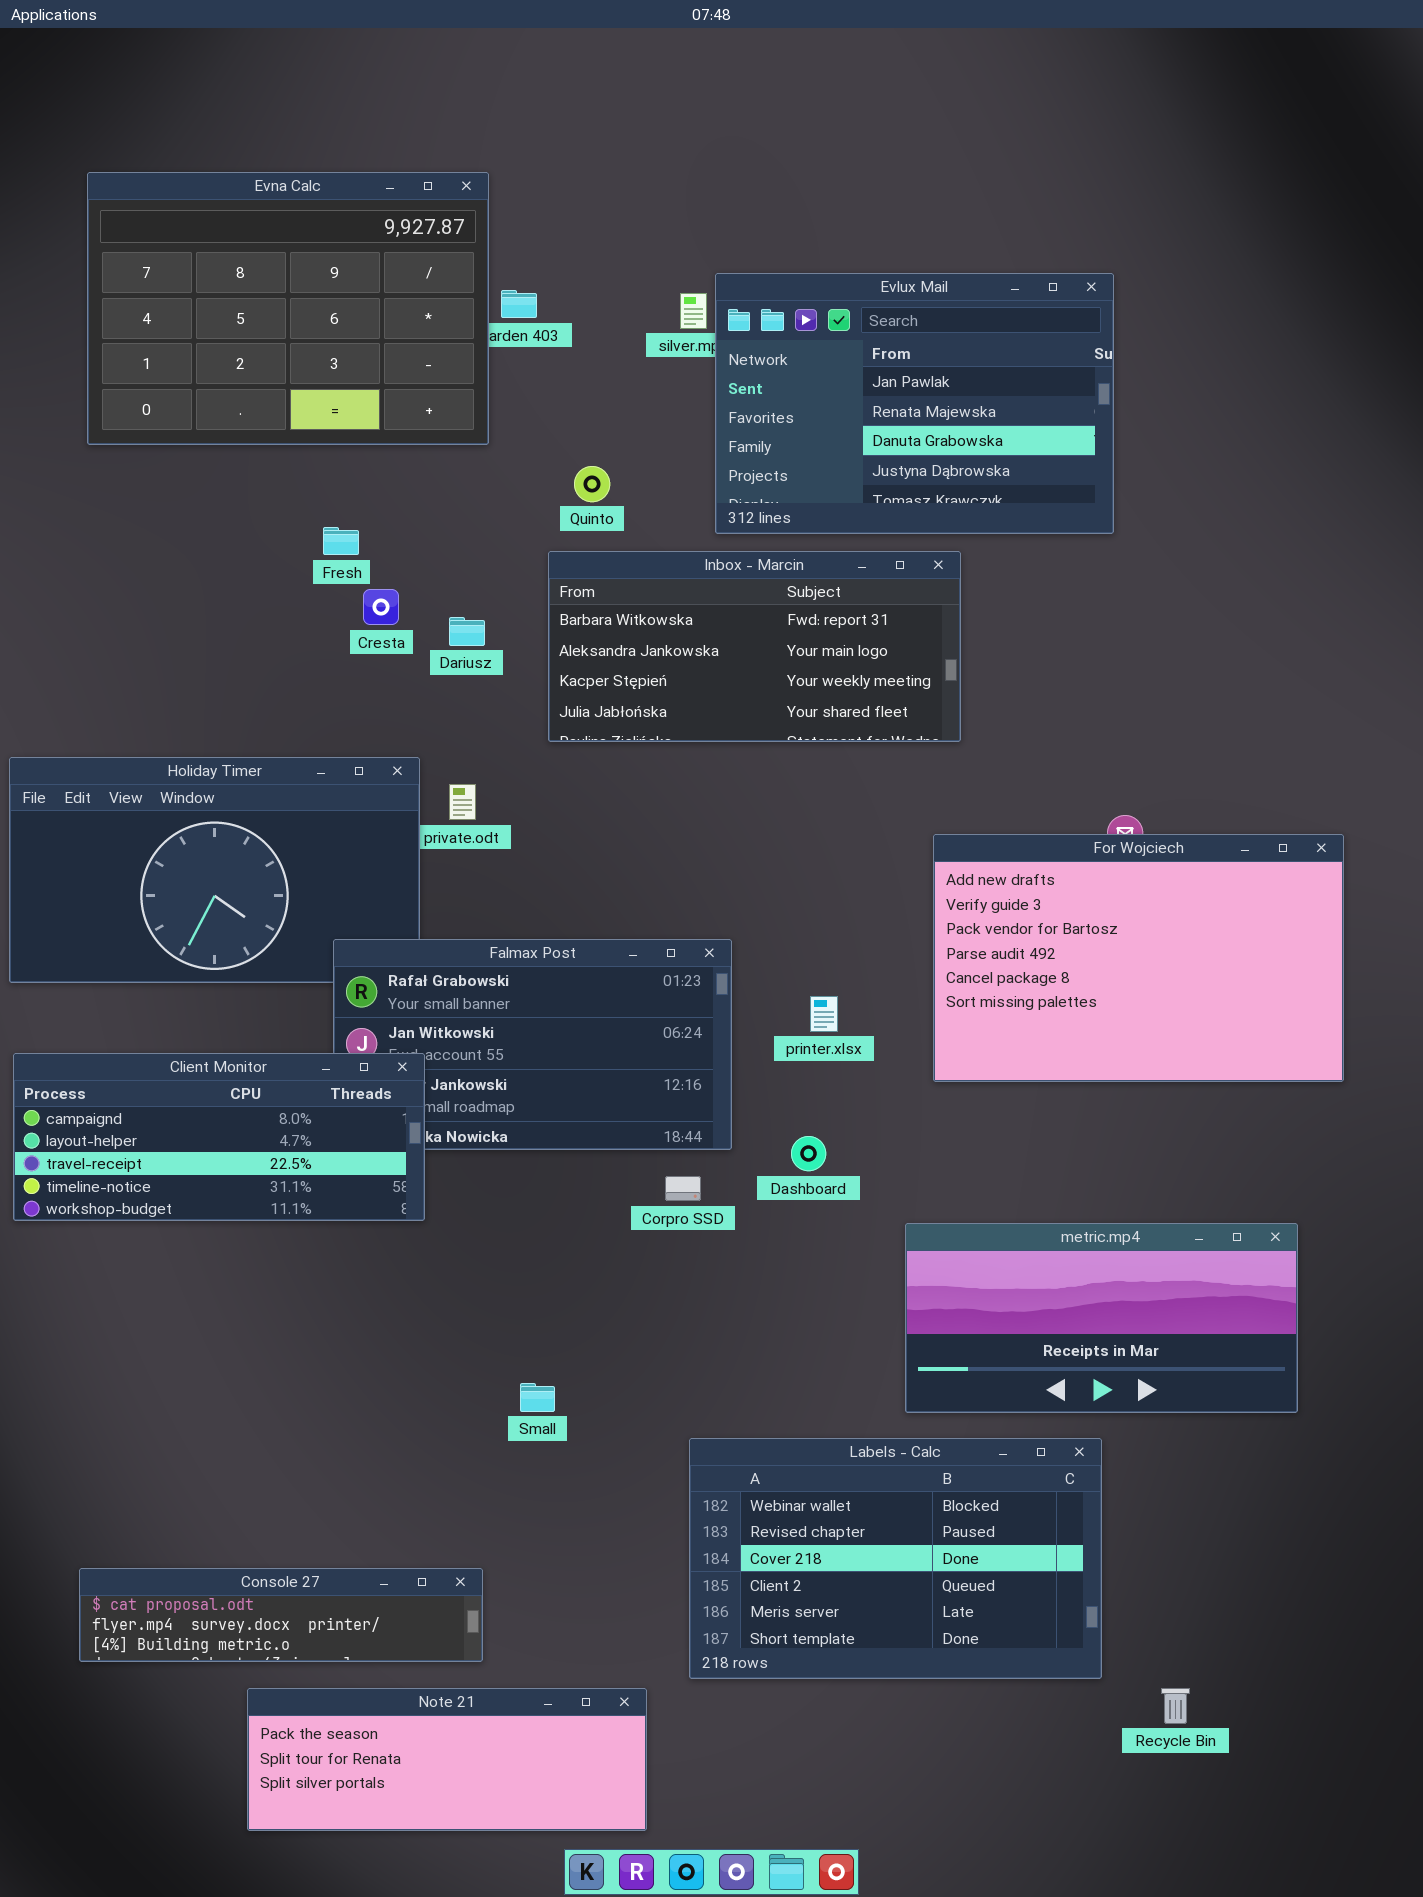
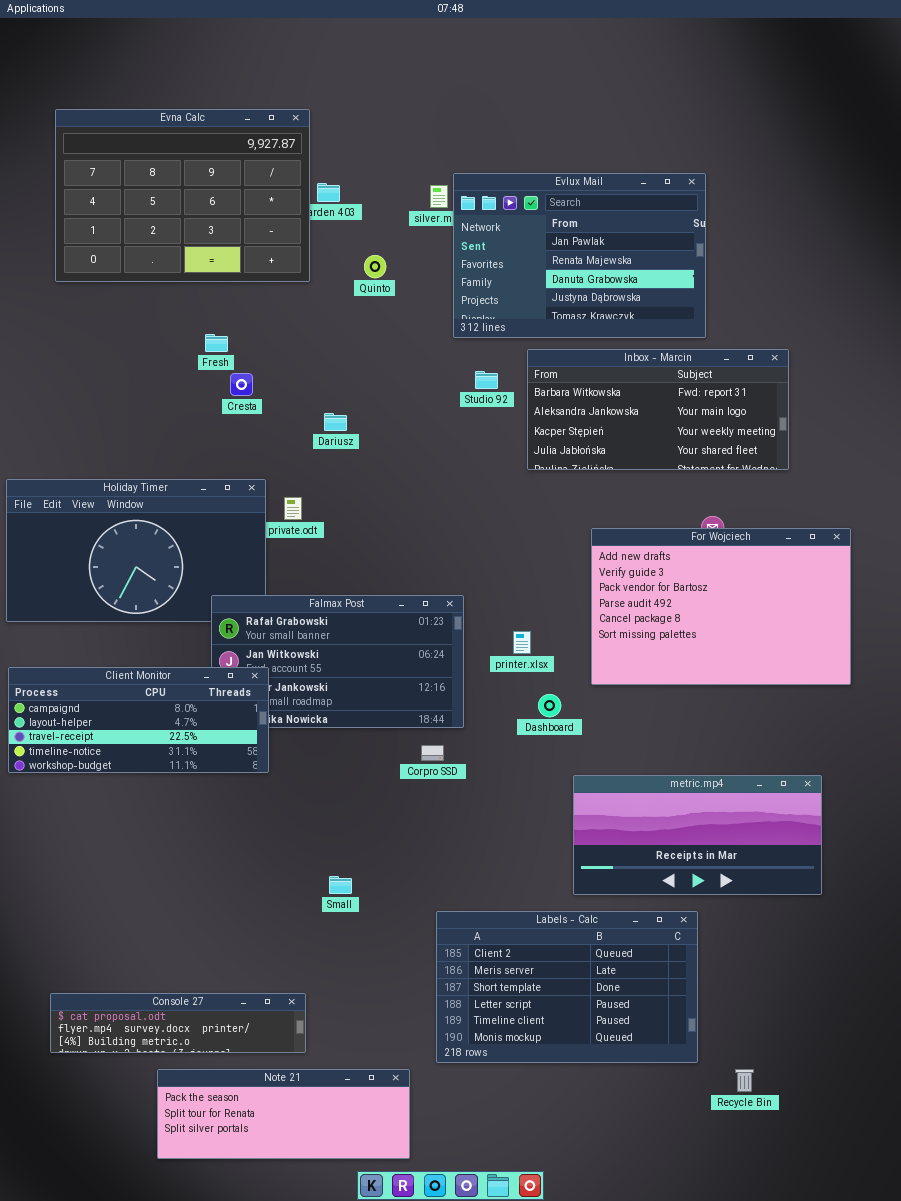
Quinto: [574,466,610,502] -> [364,255,386,278], moved
Inbox - Marcin: [548,551,961,742] -> [527,349,789,470], moved
Dariusz: [449,617,485,646] -> [324,413,347,431], moved
Dashboard: [791,1136,826,1171] -> [538,694,561,717], moved
Labels - Calc: [689,1438,1102,1679] -> [436,911,698,1063], scrolled down 3 rows

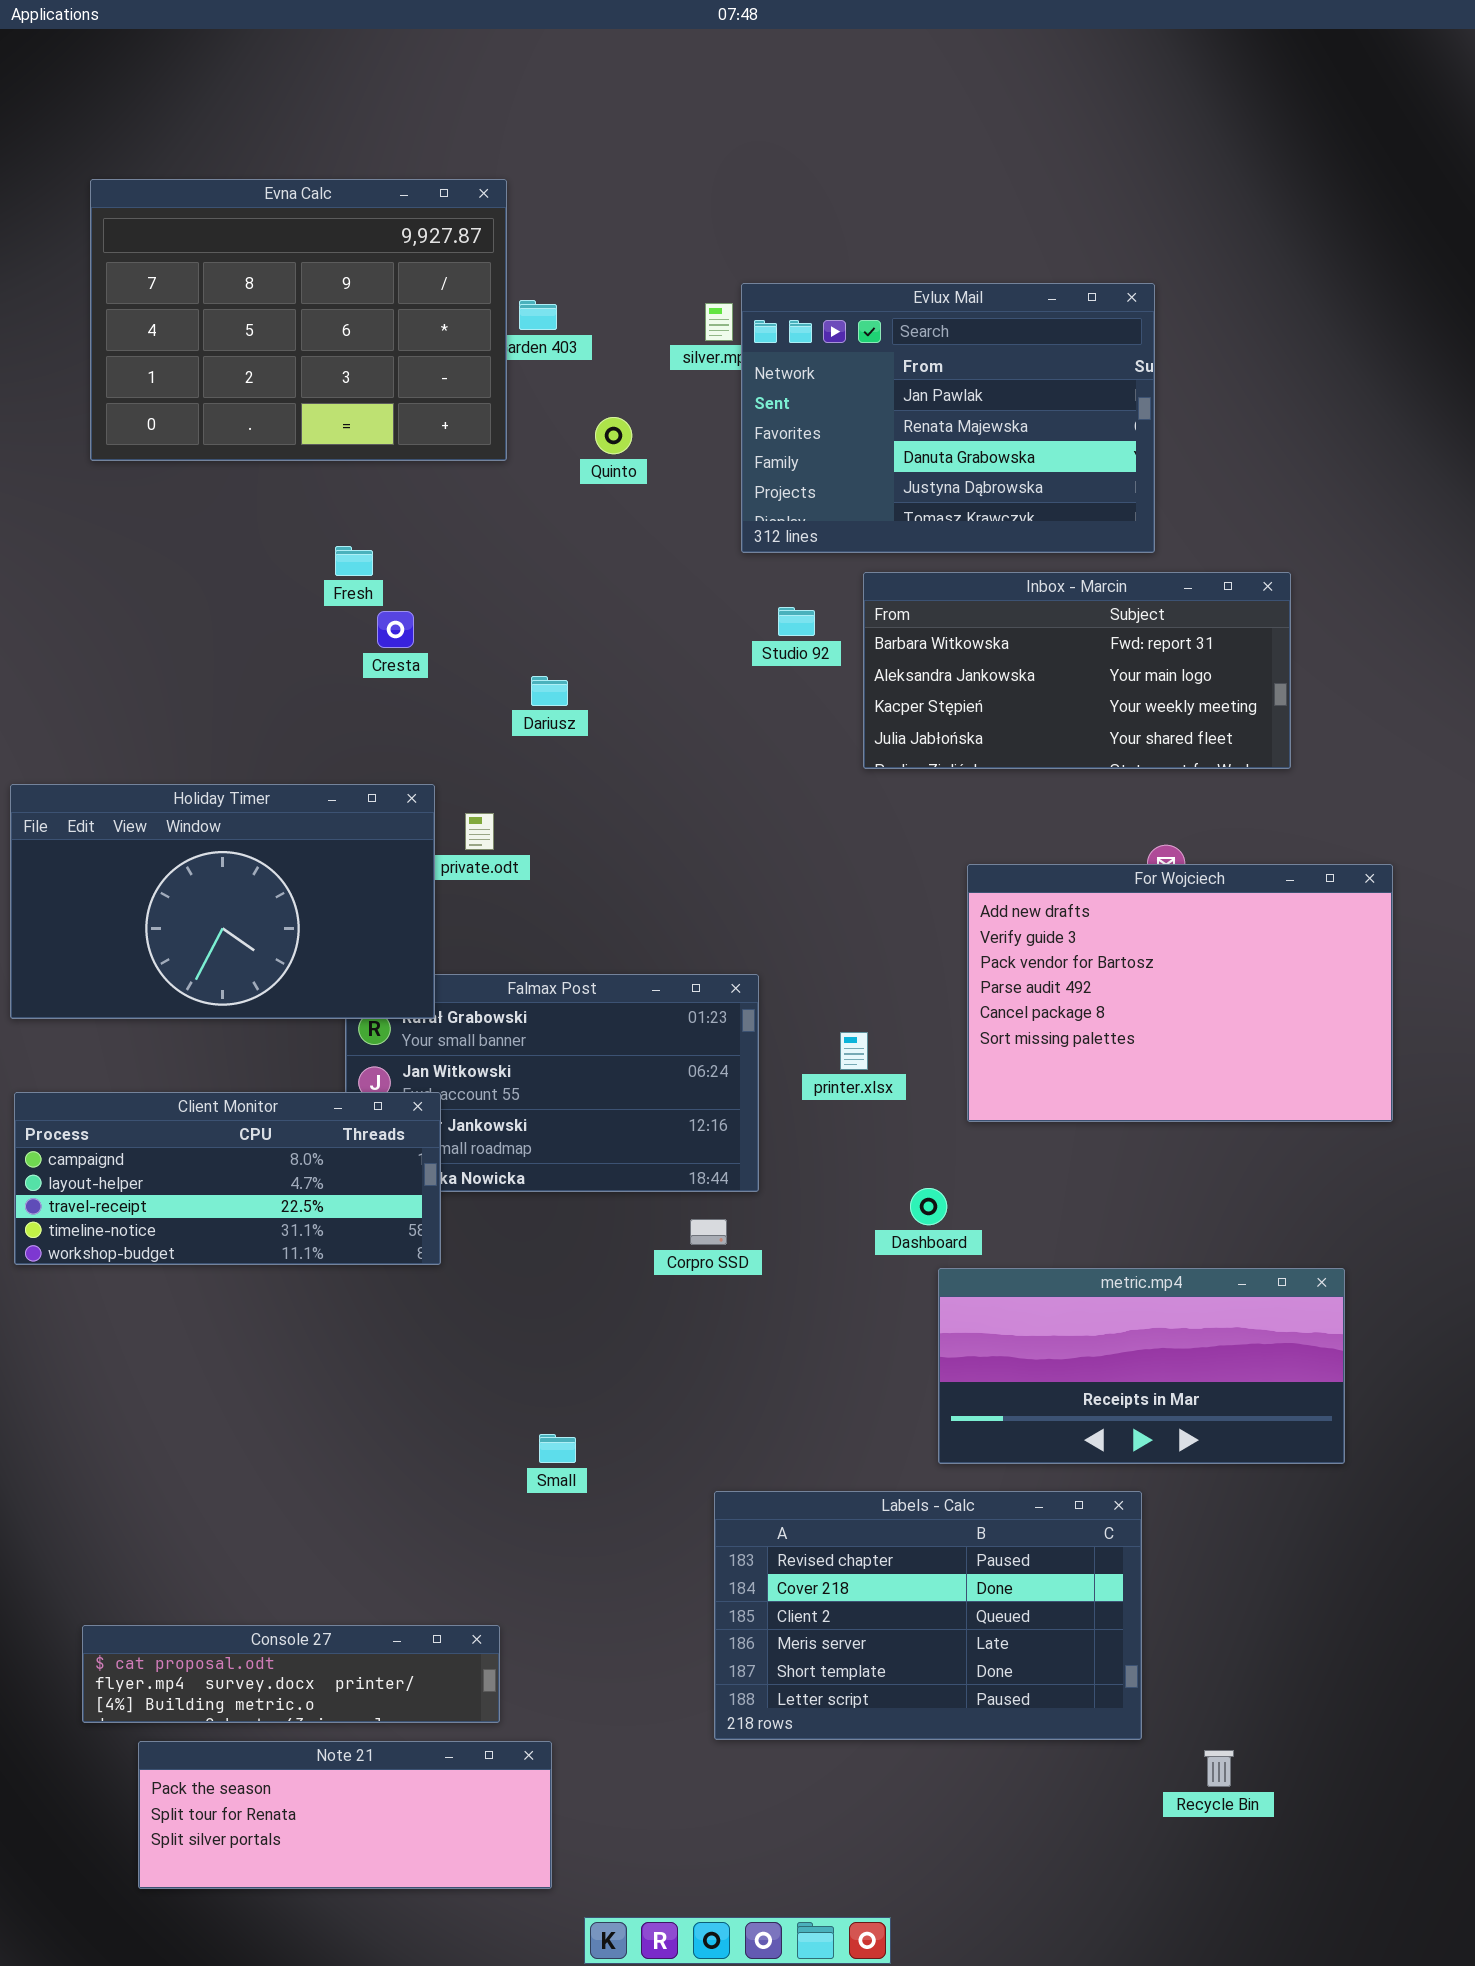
Holiday Timer: [6,479,266,622] -> [10,784,435,1019], raised
Dashboard: [538,694,561,717] -> [910,1188,947,1225], moved
Labels - Calc: [436,911,698,1063] -> [714,1491,1142,1740], scrolled up 2 rows
Note 21: [157,1069,410,1159] -> [138,1741,552,1889], moved

